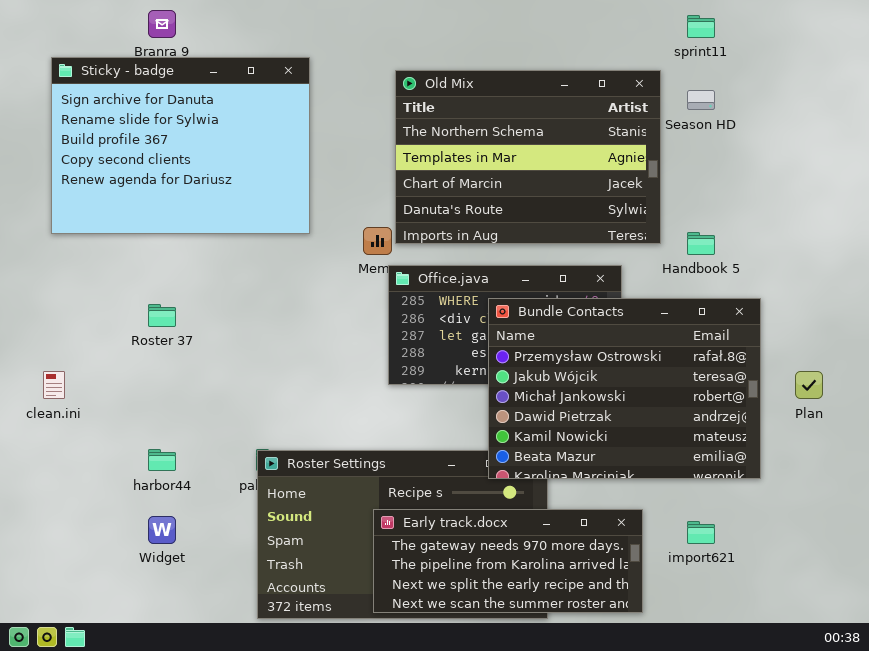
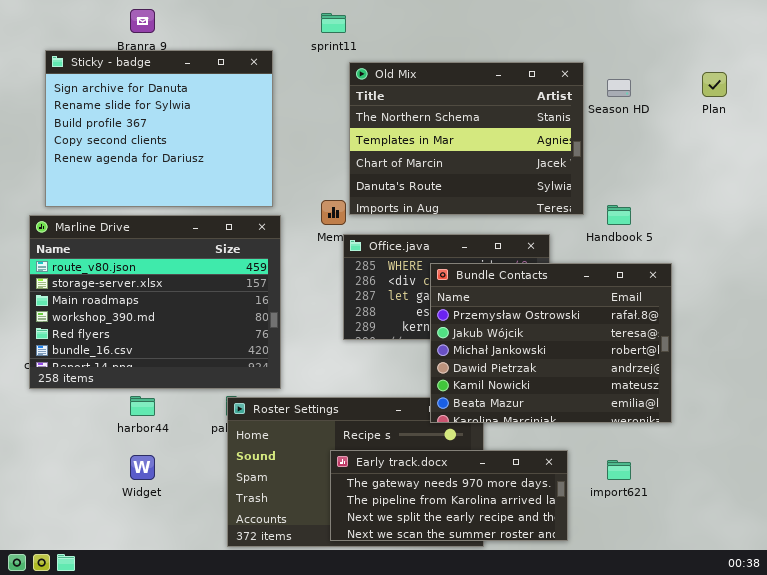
sprint11: [687,15,715,38] -> [321,13,346,33], moved
Marline Drive: none -> [29,215,281,389], opened
Plan: [795,371,823,399] -> [702,72,727,97], moved

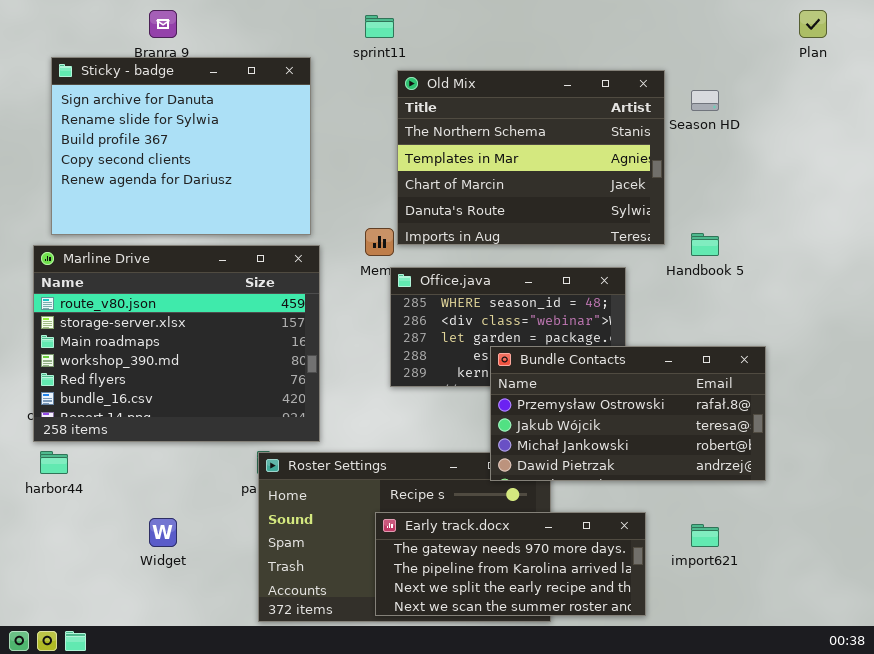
Plan: [702,72,727,97] -> [799,10,827,38], moved
Bundle Contacts: [430,263,672,423] -> [490,346,766,481], resized
harbor44: [130,396,155,416] -> [40,451,68,474], moved

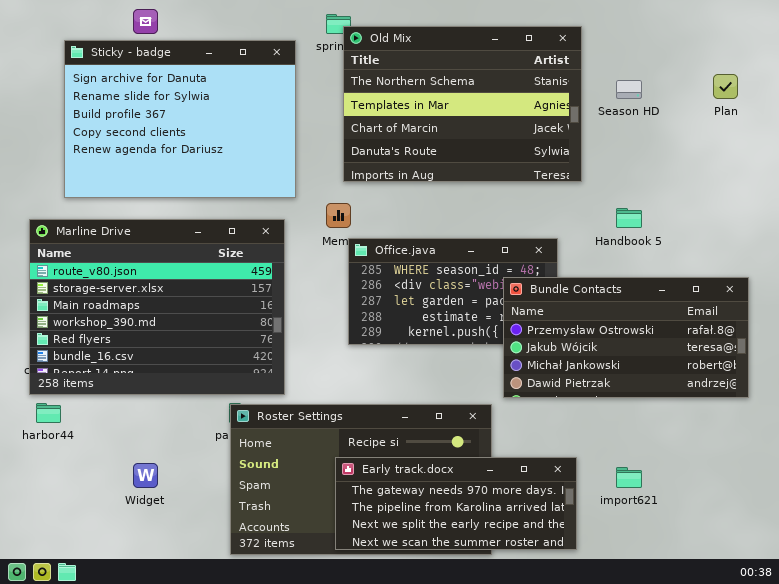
Plan: [799,10,827,38] -> [713,74,738,99], moved
Sticky - badge: [51,57,311,235] -> [64,40,296,198], moved
Old Mix: [397,70,665,245] -> [343,26,582,182], moved
Bundle Contacts: [490,346,766,481] -> [503,277,749,398], moved

